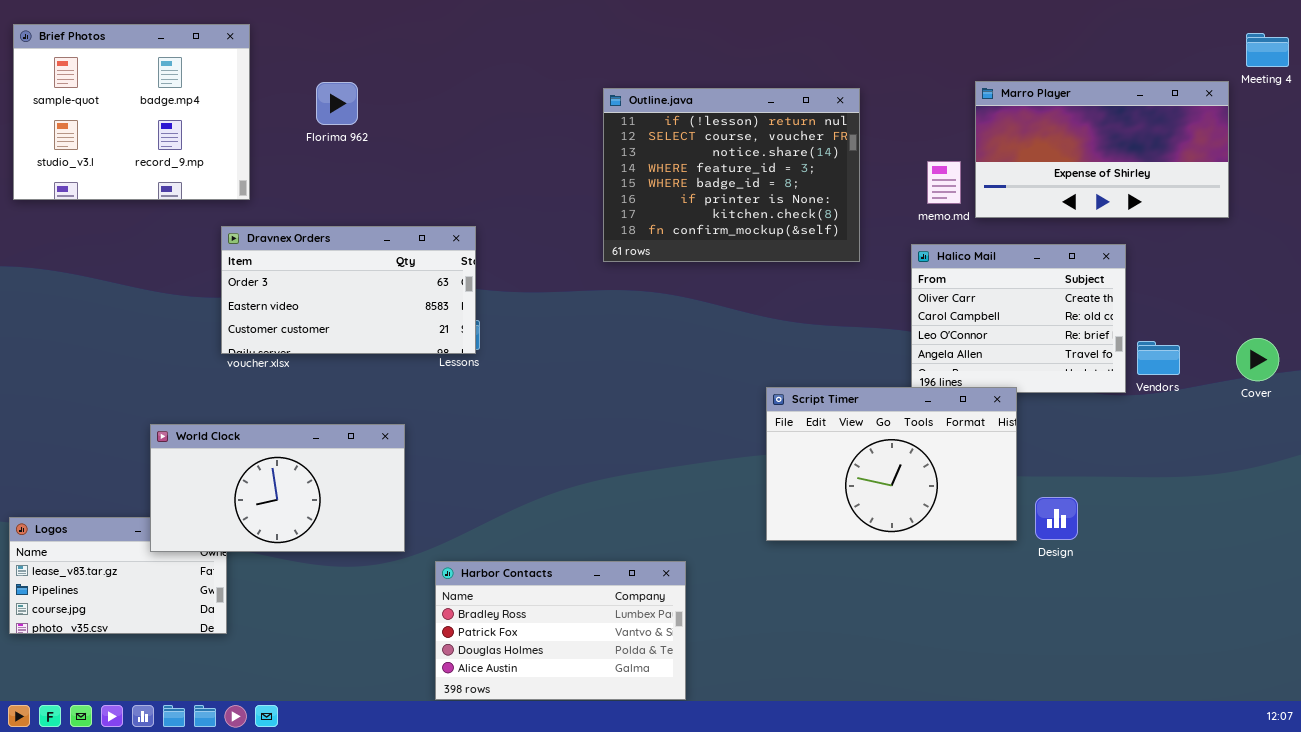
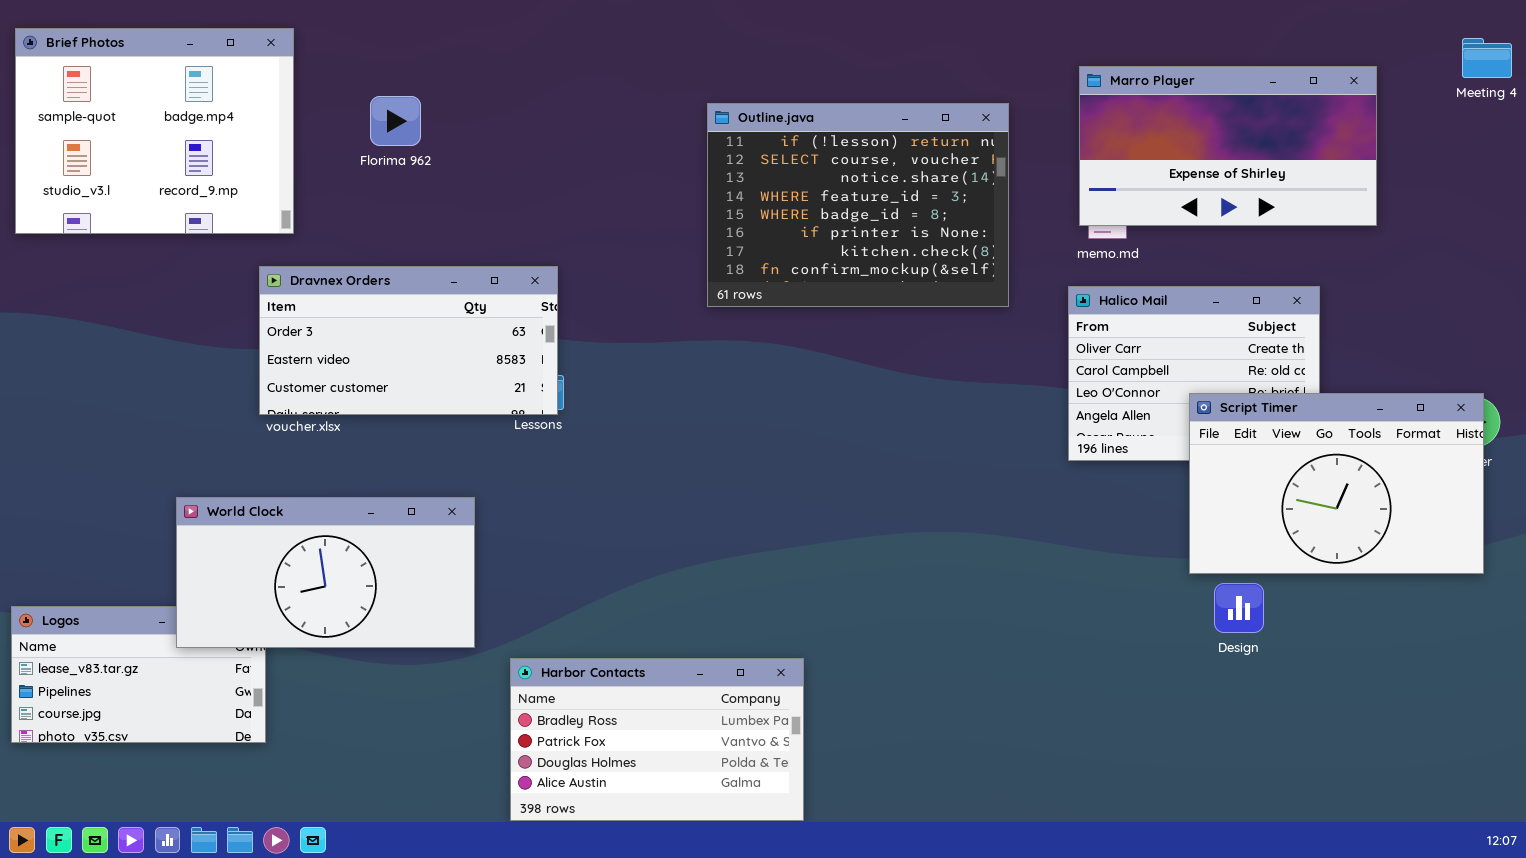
Marro Player: [975,81,1229,218] -> [1079,66,1377,226], moved
Script Timer: [766,387,1017,541] -> [1189,393,1484,574], moved

